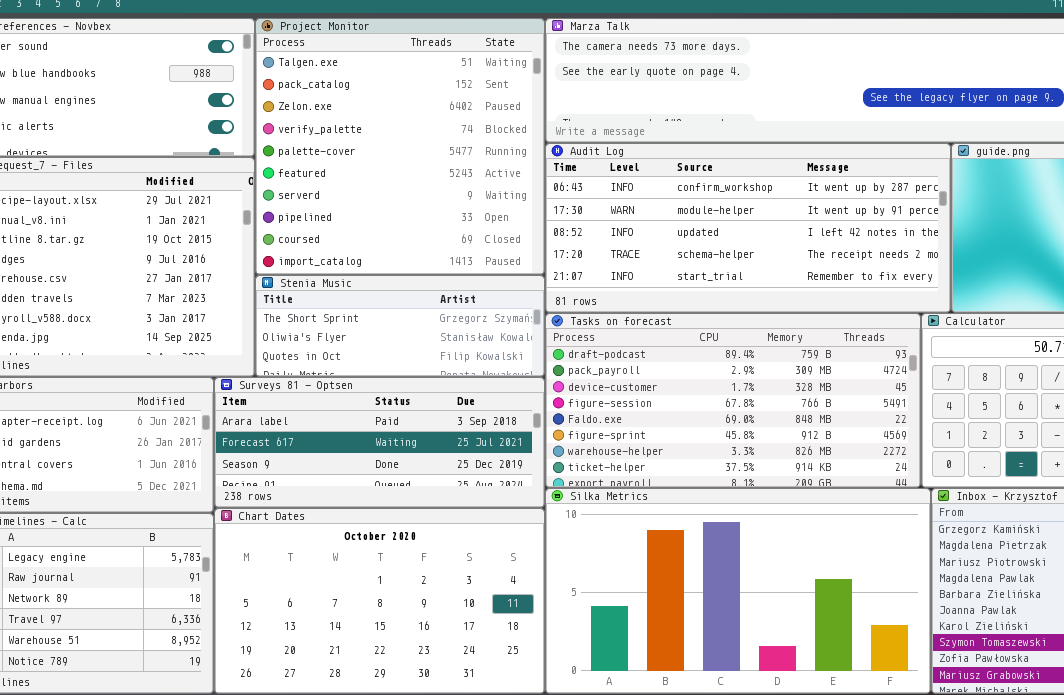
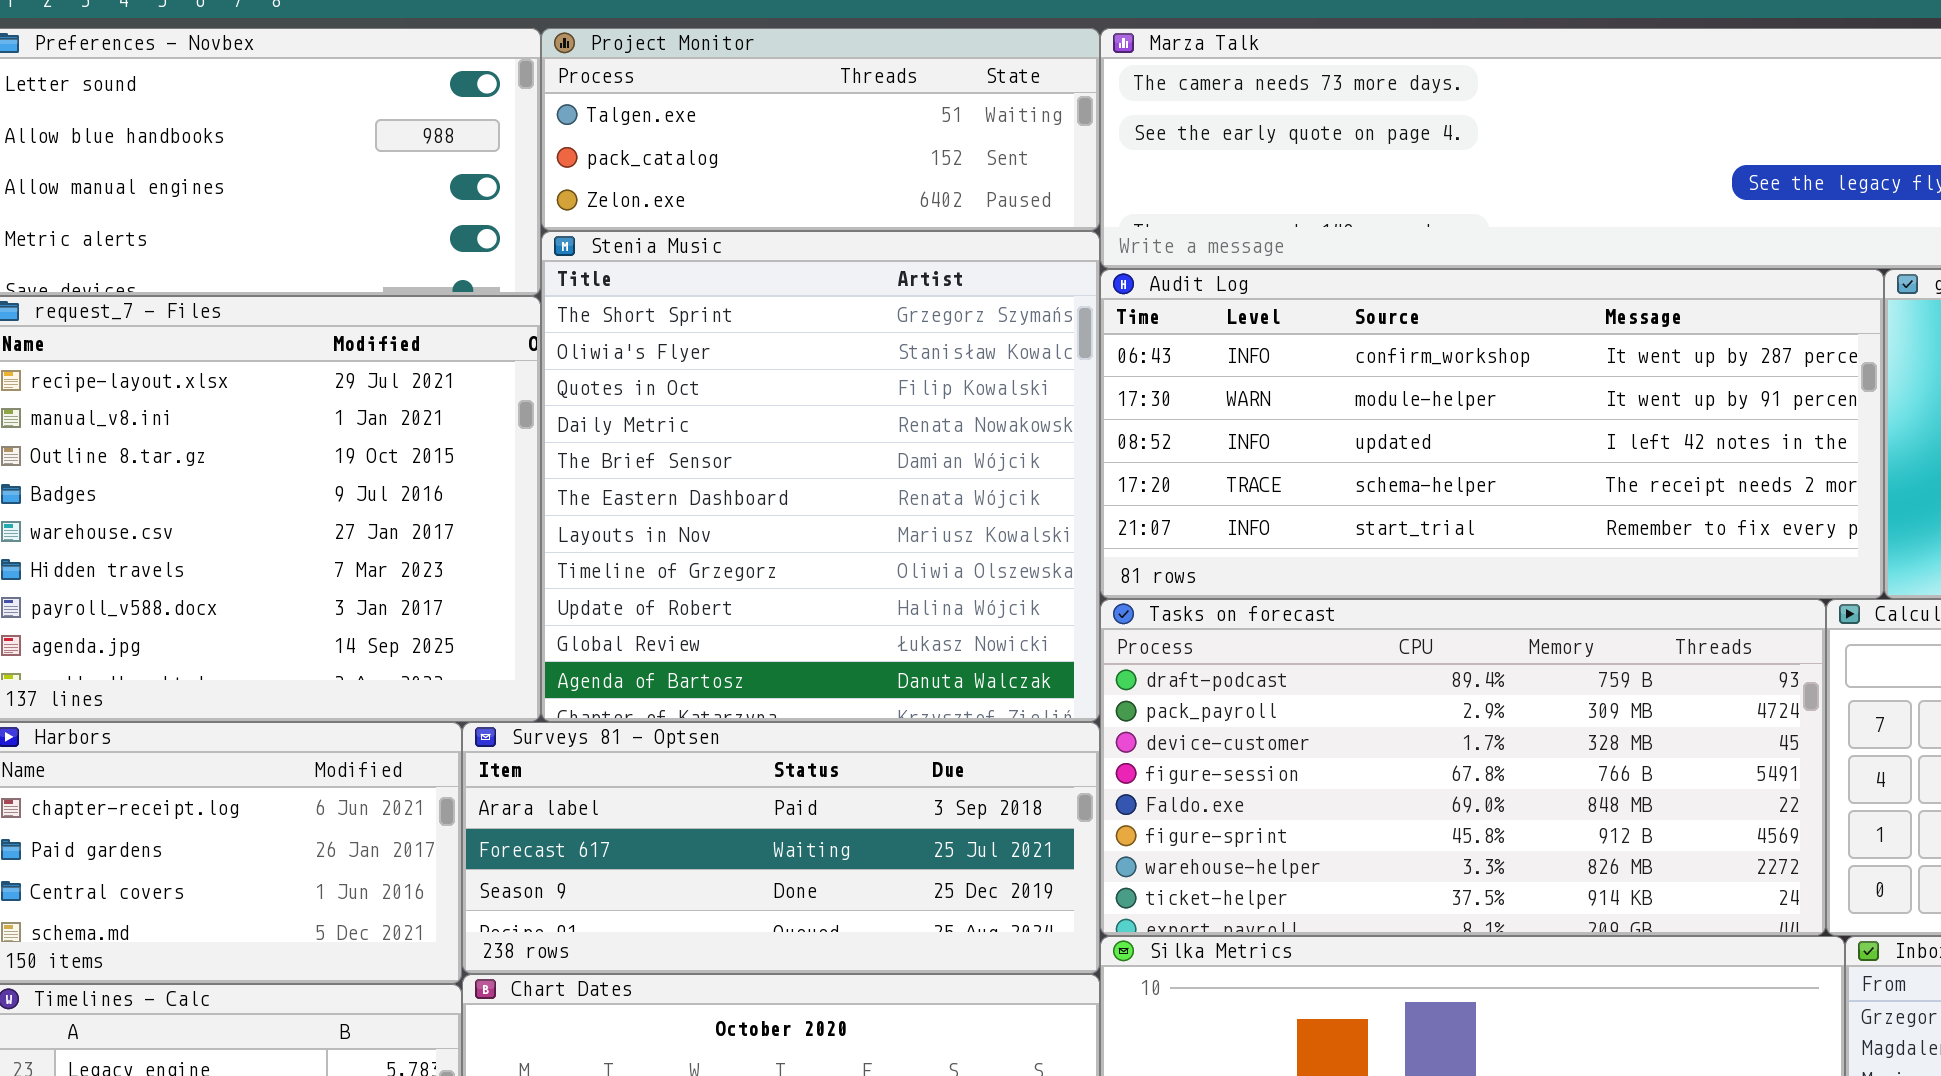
Project Monitor: [255,18,545,275] -> [541,28,1100,231], resized
Stenia Music: [255,275,545,377] -> [541,231,1100,722], resized

